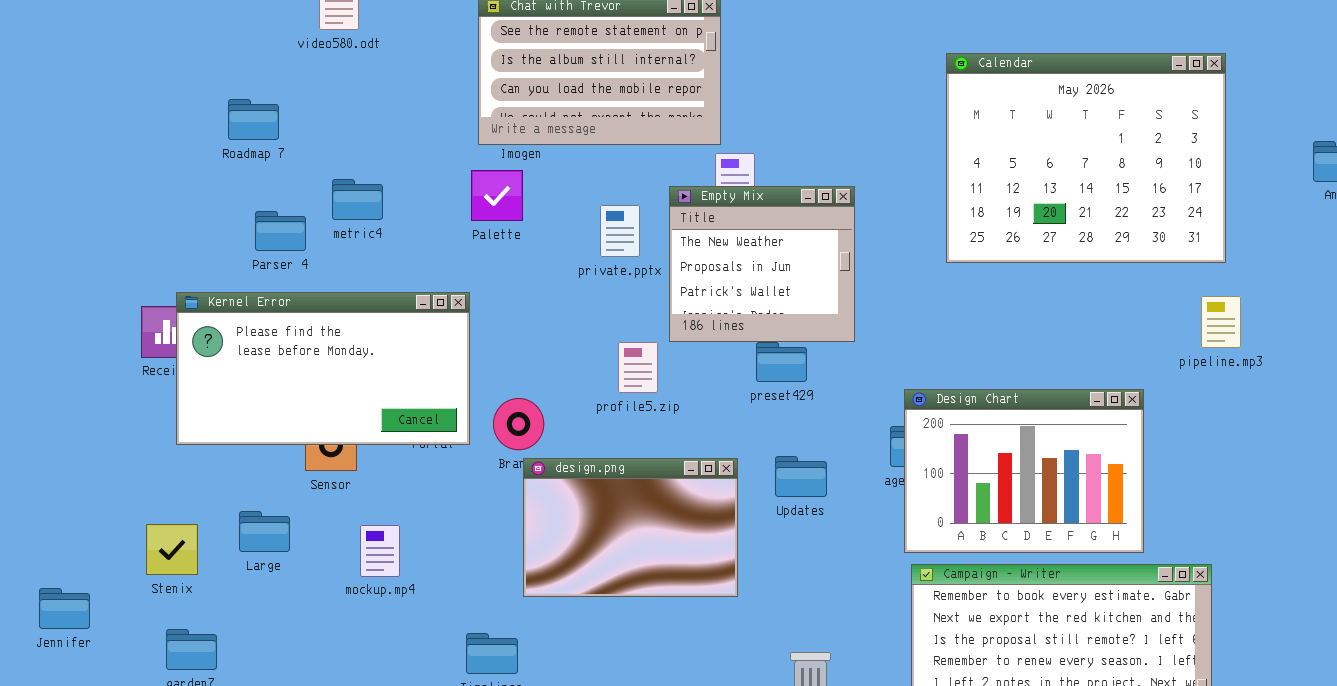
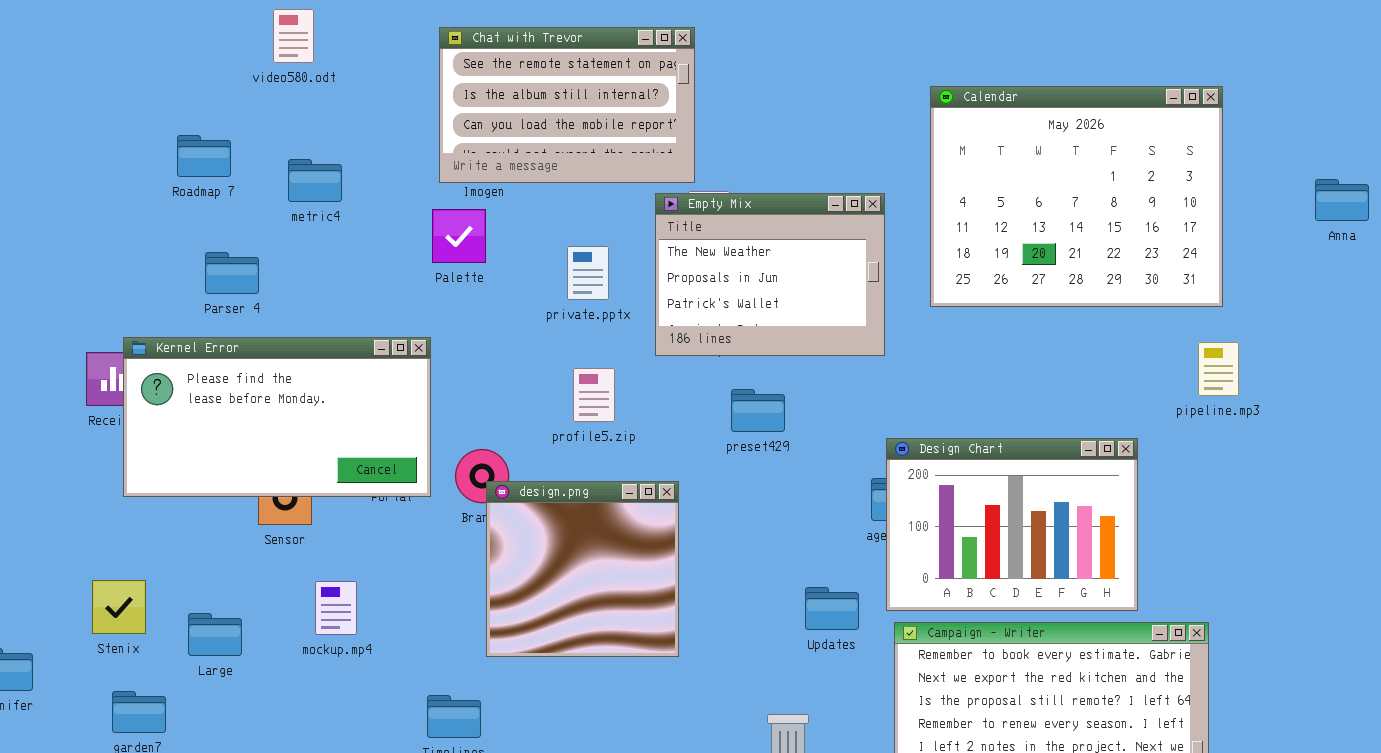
metric4: [332,179,383,220] -> [288,159,342,202], moved
Empty Mix: [669,186,855,342] -> [655,193,885,356], moved, resized
profile5.zip: [618,342,658,393] -> [573,368,615,422], moved
Updates: [775,456,827,497] -> [805,587,859,630], moved
design.png: [523,458,738,597] -> [486,481,679,657], resized
Large: [239,511,290,552] -> [188,613,242,656], moved

